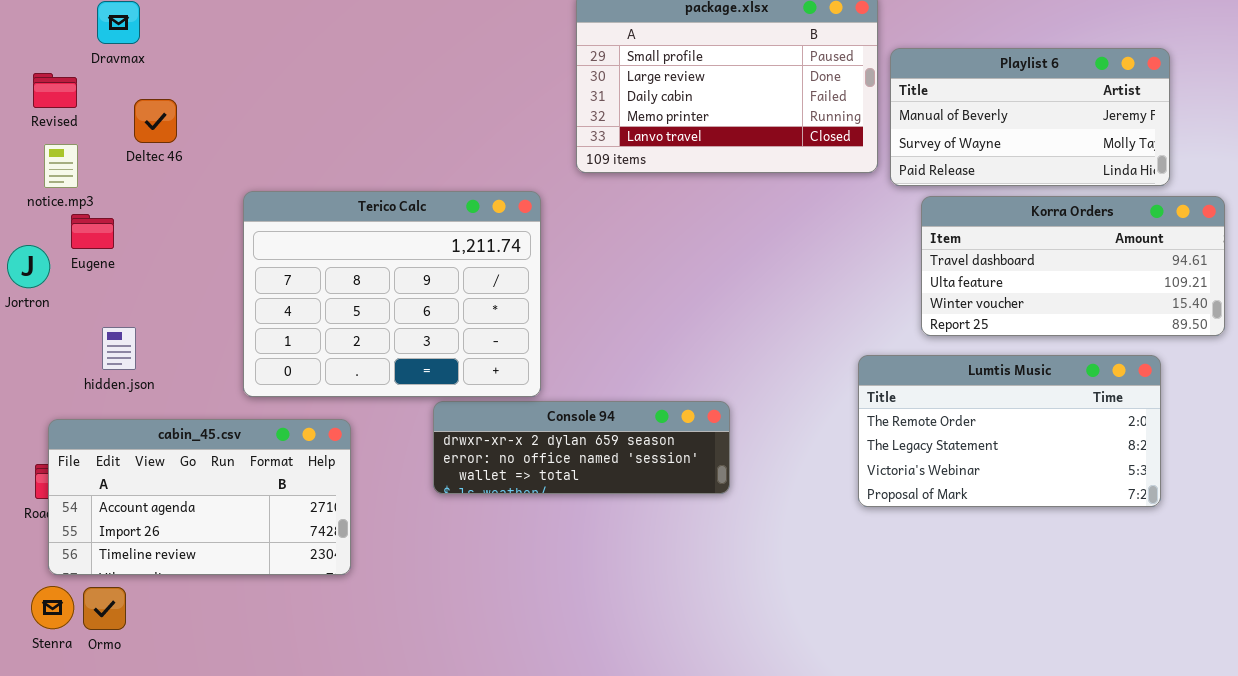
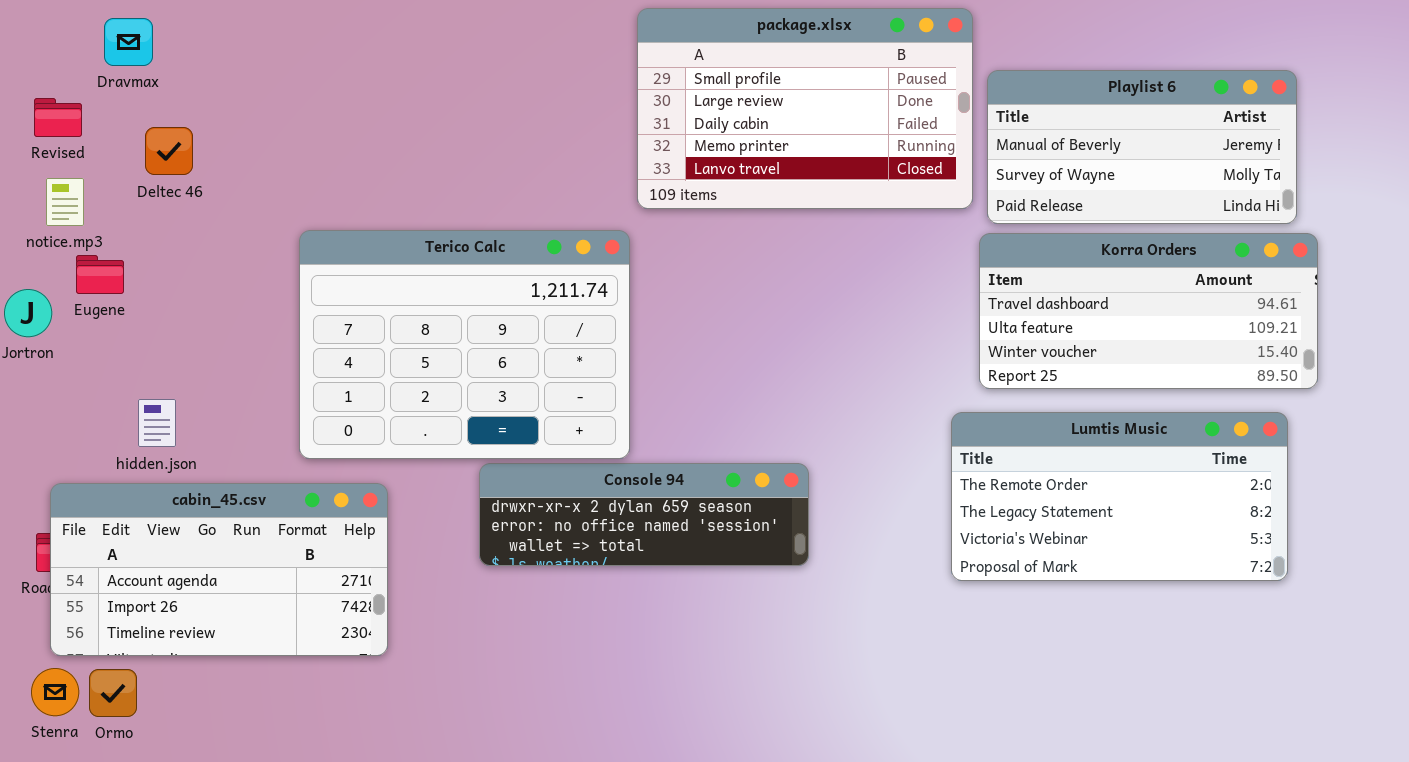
Terico Calc: [243,191,541,397] -> [299,230,630,459], moved
Korra Orders: [921,196,1225,336] -> [979,233,1318,389], moved
hidden.json: [102,327,136,370] -> [138,399,176,447], moved

